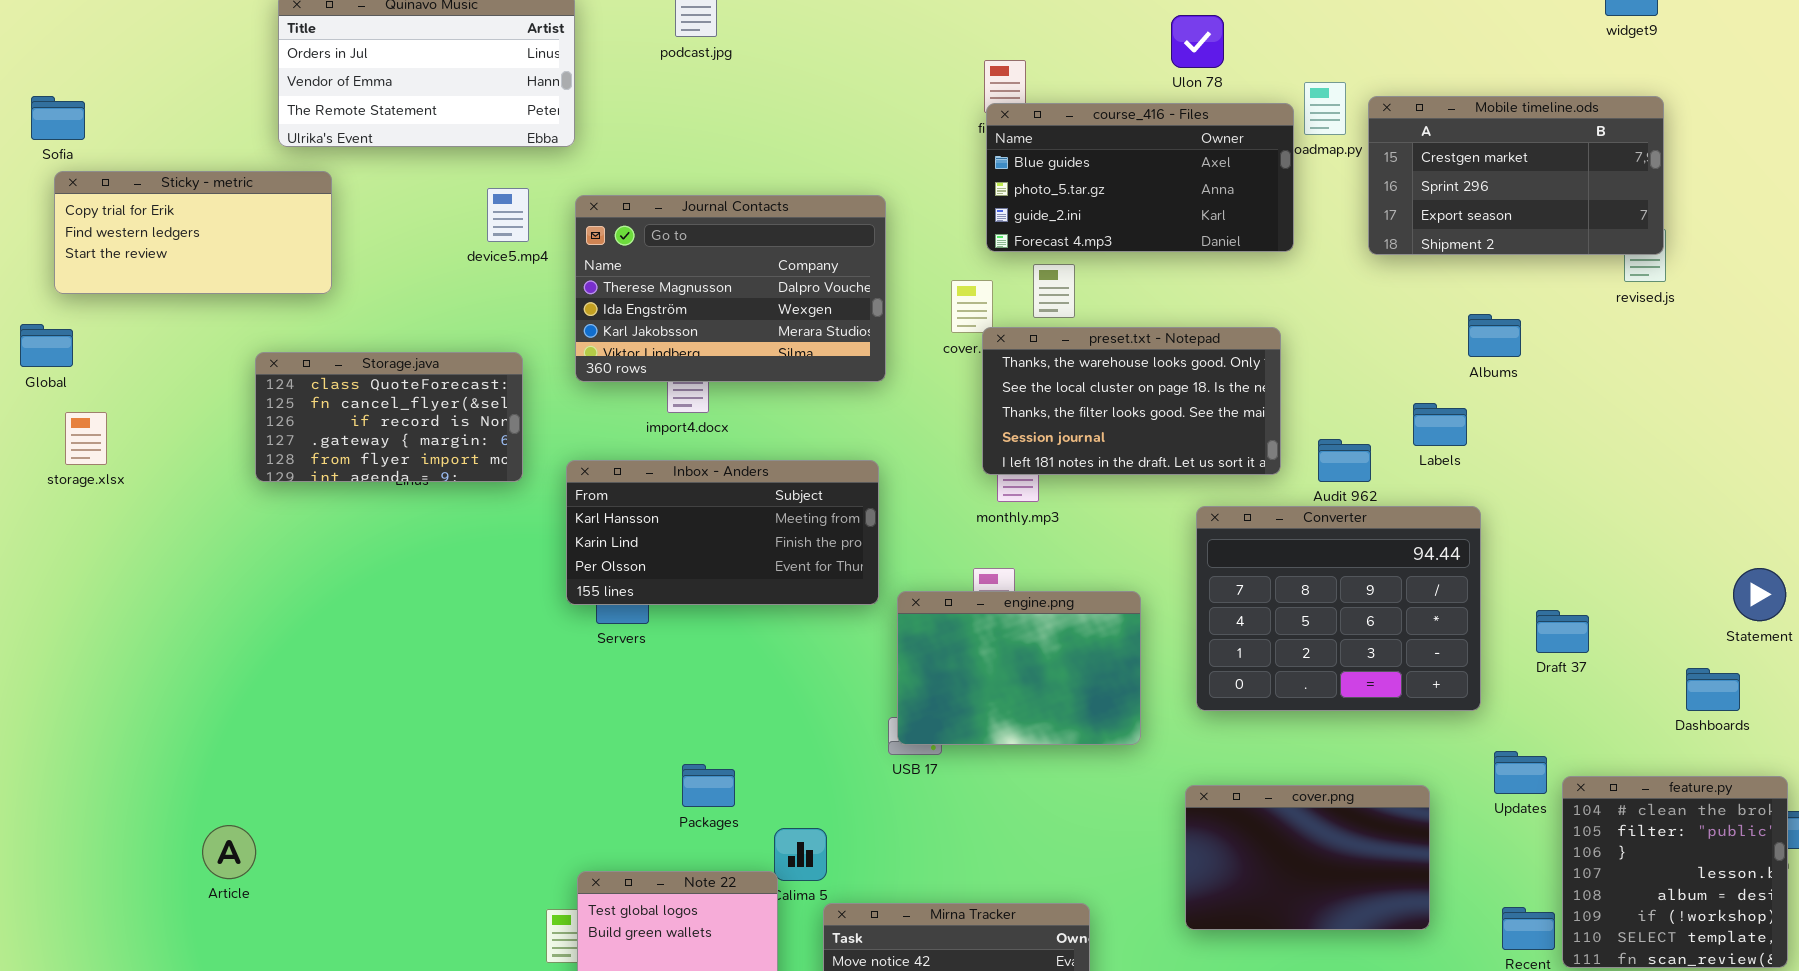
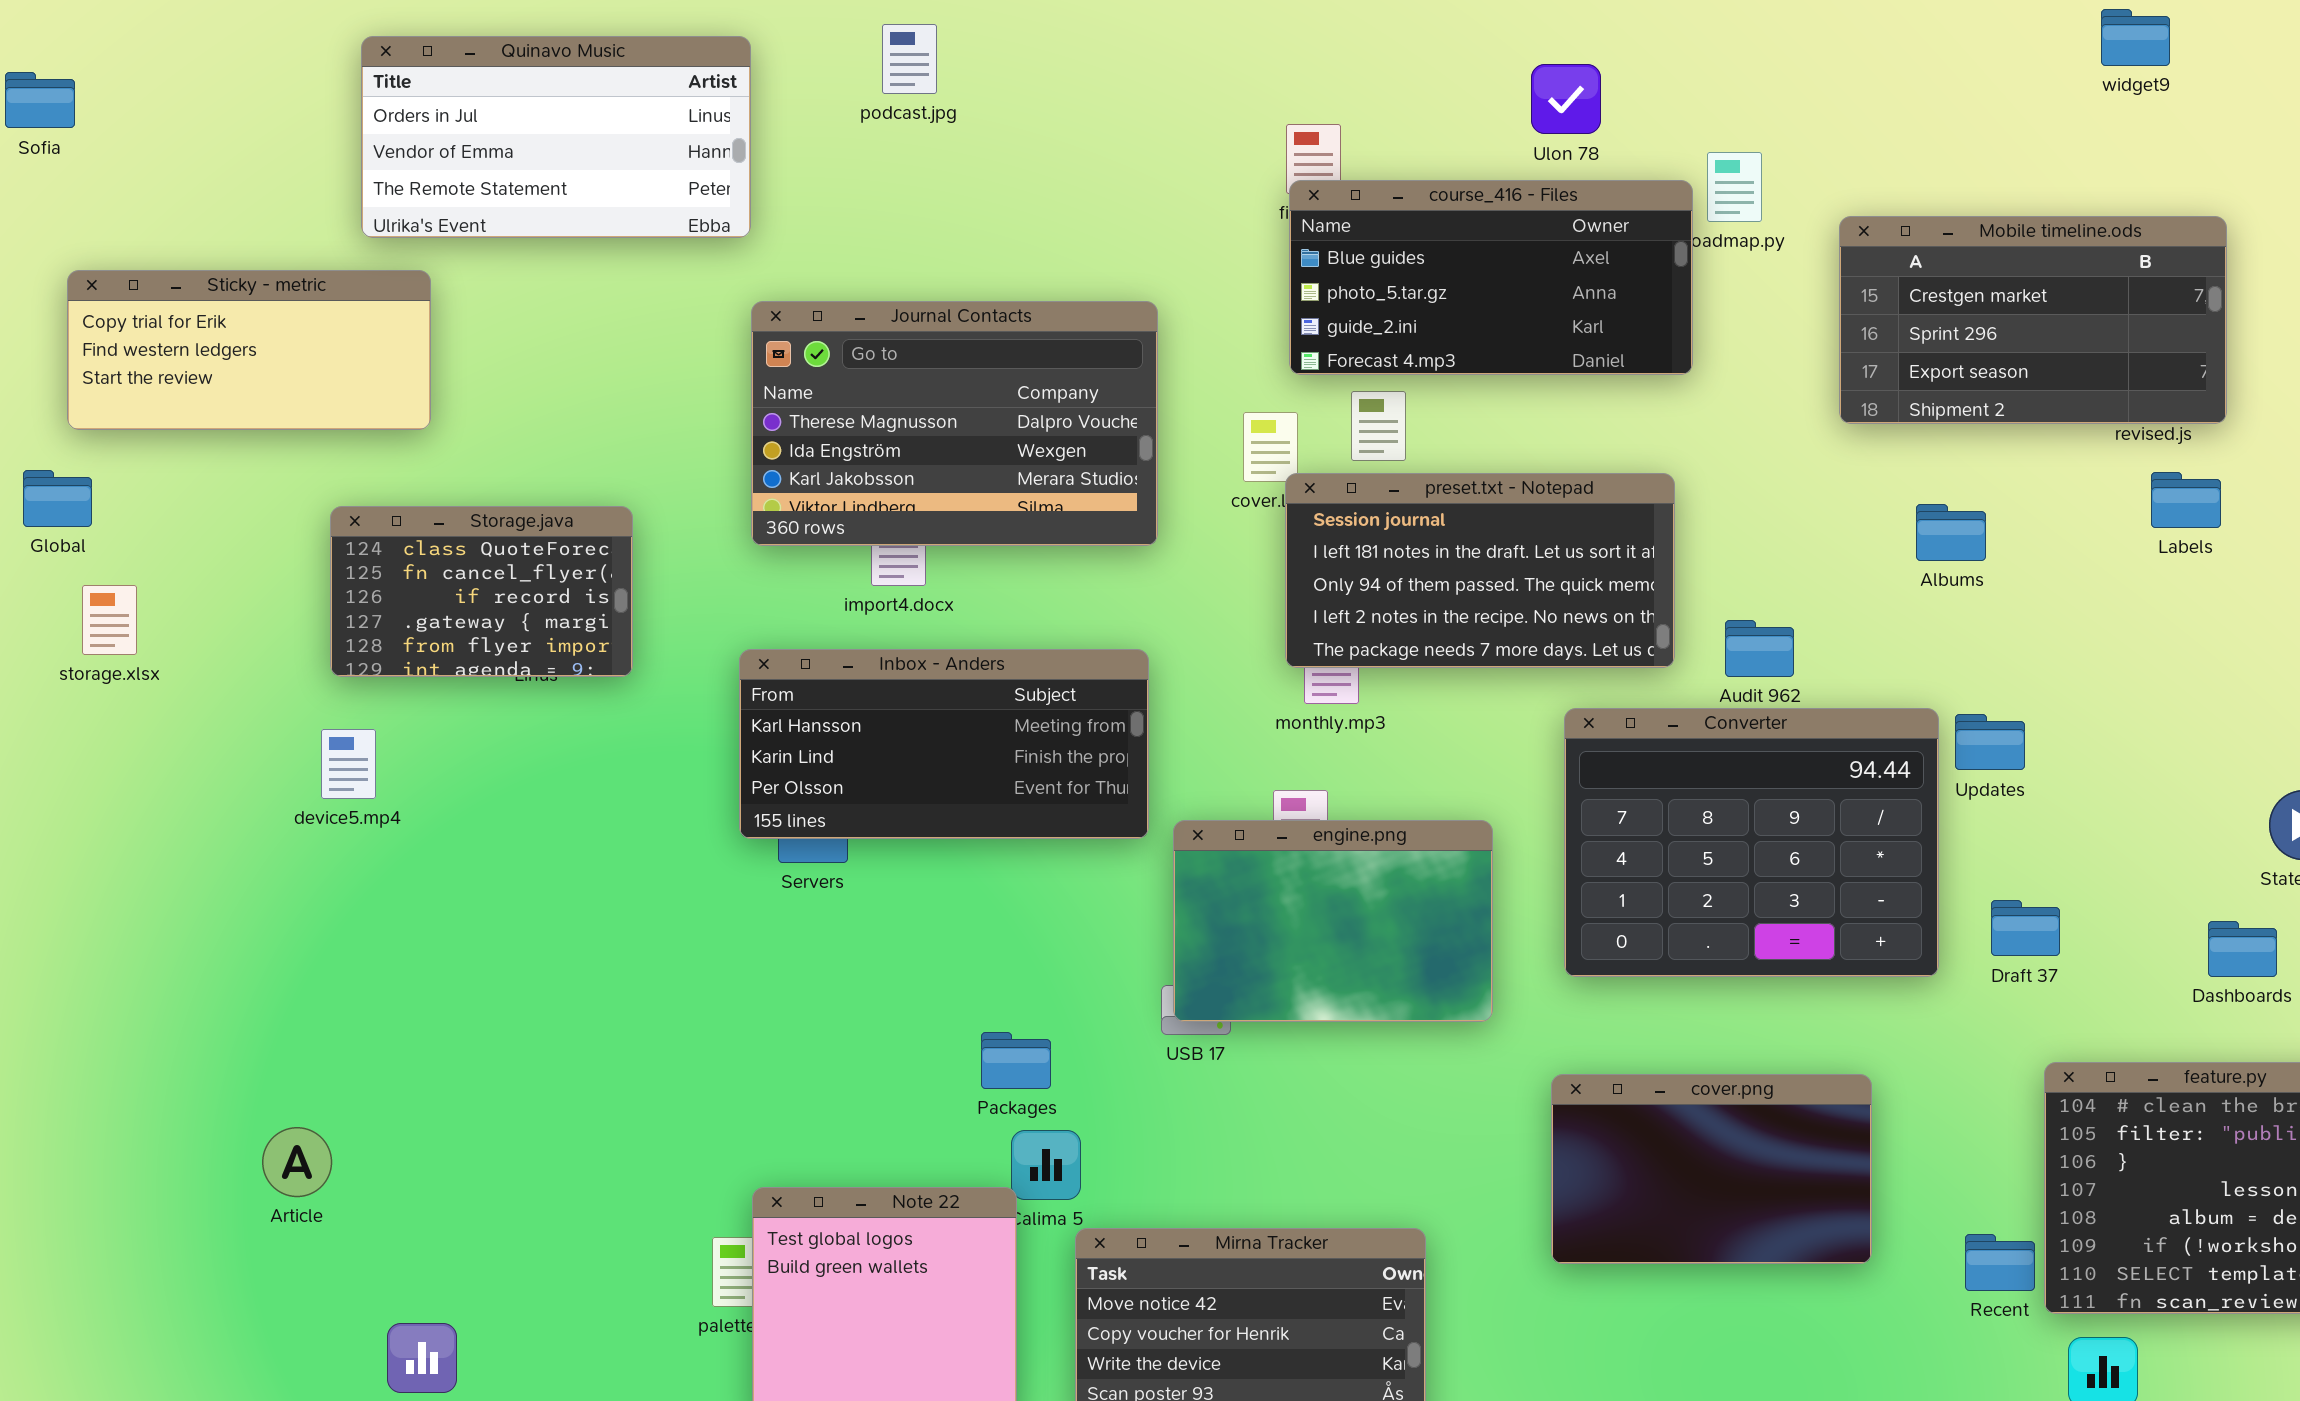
Sofia: [31,96,85,140] -> [5,72,75,128], moved
Mobile timeline.ods: [1368,96,1664,255] -> [1839,216,2227,424], moved
device5.mp4: [487,188,529,242] -> [321,729,376,799], moved
Albums: [1468,314,1521,357] -> [1916,504,1986,561], moved
preset.txt - Notepad: [982,327,1281,475] -> [1285,473,1675,668], scrolled down 3 rows
Storage.java: [255,352,523,482] -> [330,506,633,677], resized
Labels: [1413,403,1467,446] -> [2151,472,2221,528], moved
Draft 37: [1536,610,1589,653] -> [1991,900,2060,956], moved
Updates: [1494,751,1547,794] -> [1955,714,2025,770], moved
Packages: [682,764,735,807] -> [981,1032,1051,1089], moved

